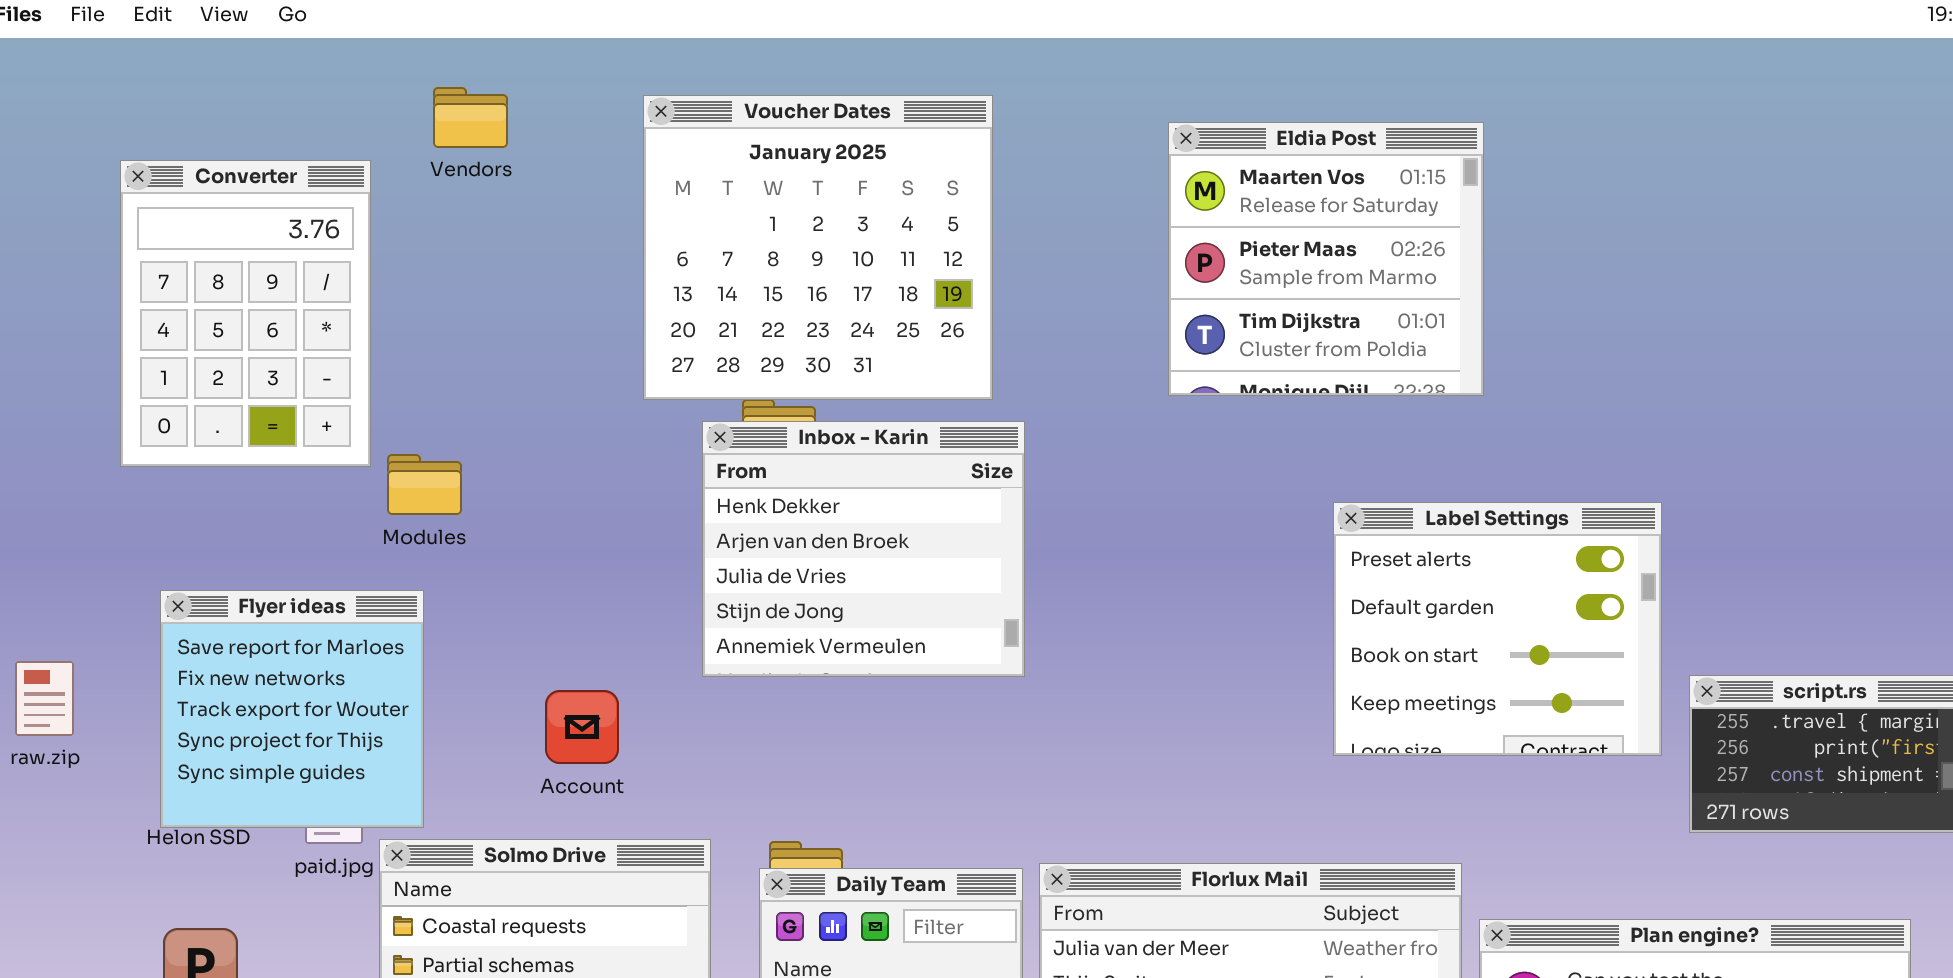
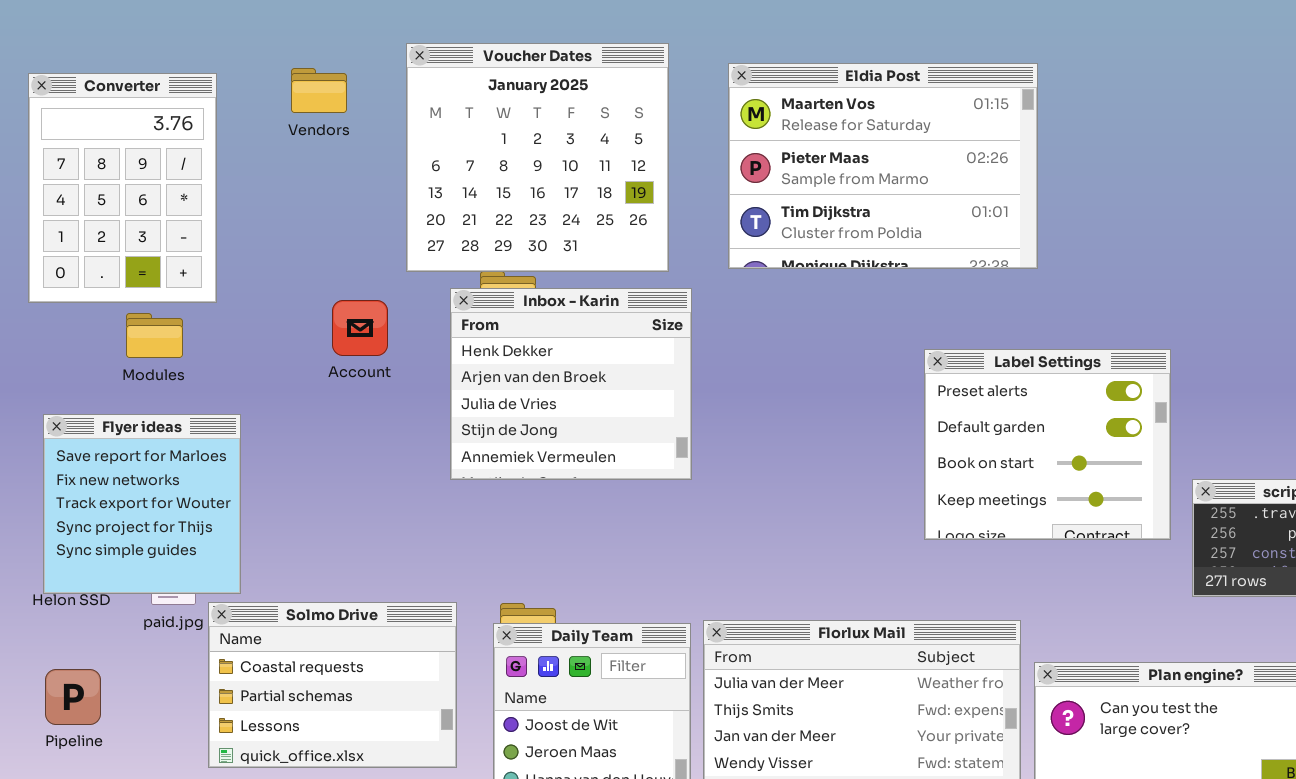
Vendors: [433,87,508,148] -> [291,68,347,113], moved
Eldia Post: [1168,122,1484,396] -> [728,63,1038,269], resized
Converter: [120,160,371,467] -> [28,73,217,303], moved
Modules: [387,454,462,515] -> [126,313,183,358], moved
Account: [545,690,619,764] -> [332,300,388,356], moved

